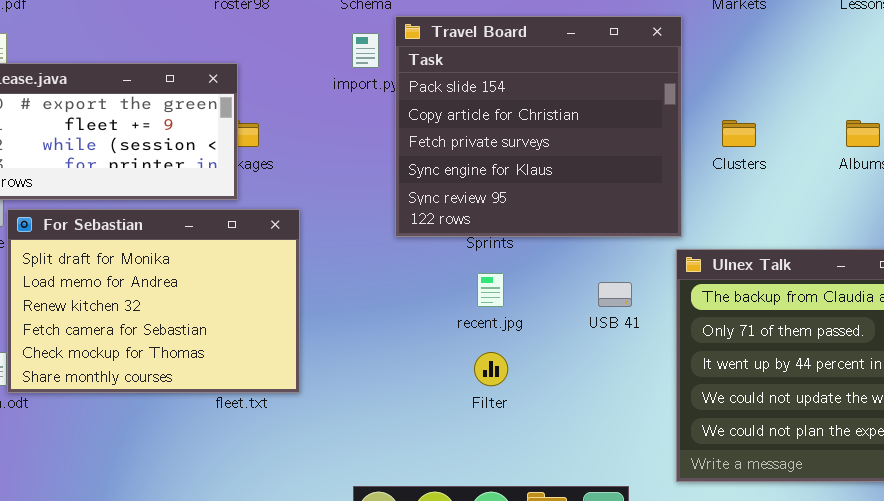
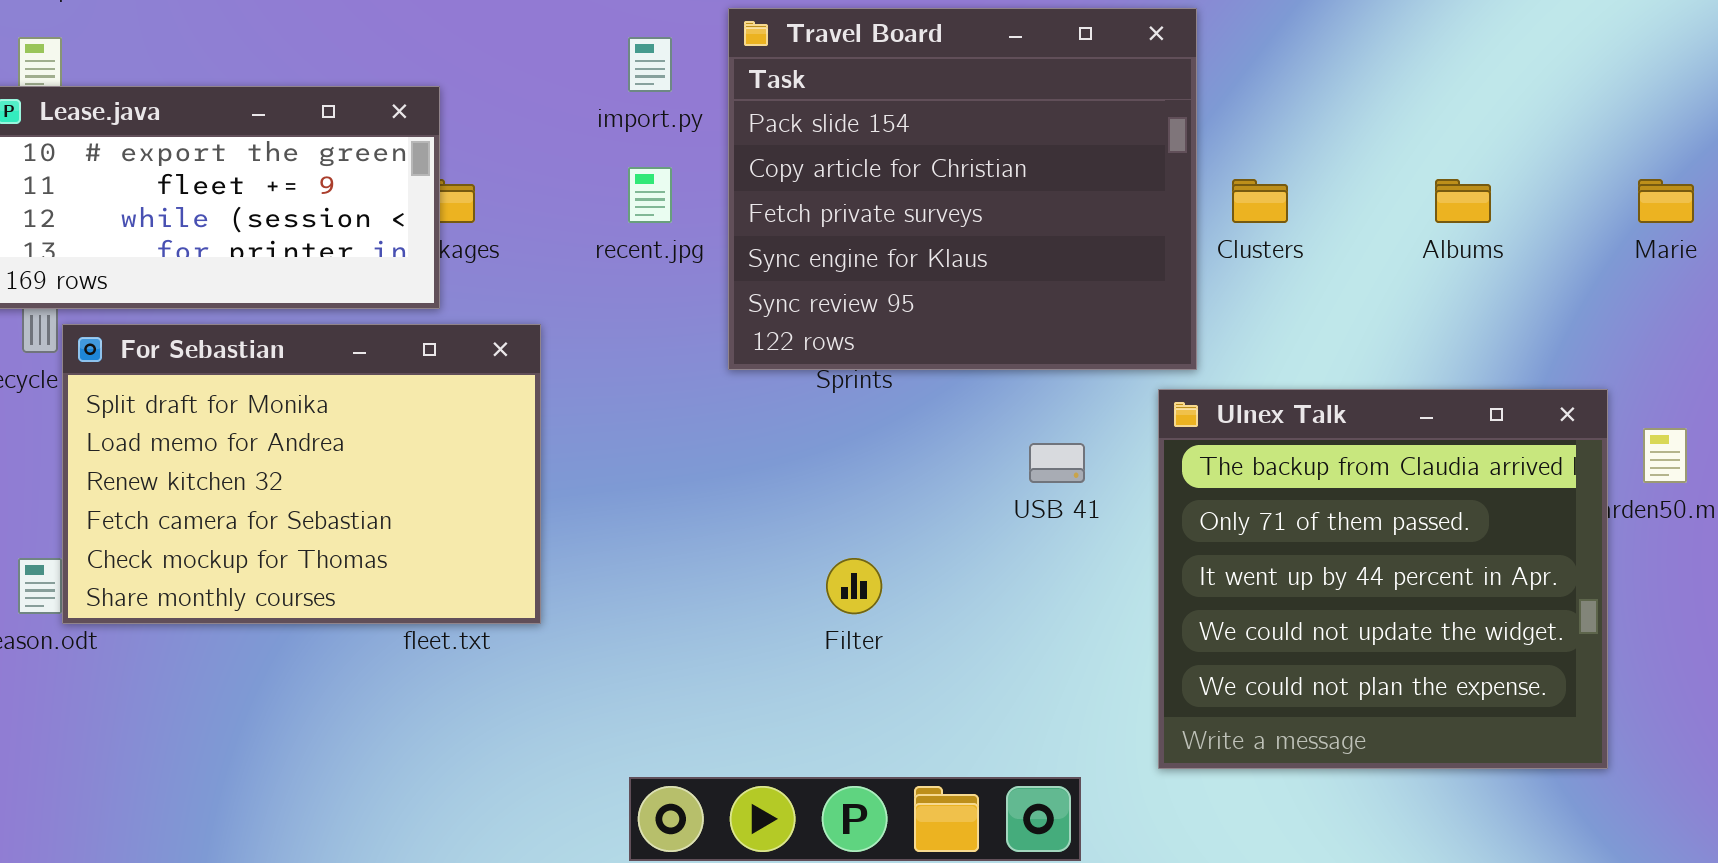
Travel Board: [395,16,682,237] -> [728,8,1197,370], moved
recent.jpg: [477,273,504,307] -> [628,167,672,223], moved

